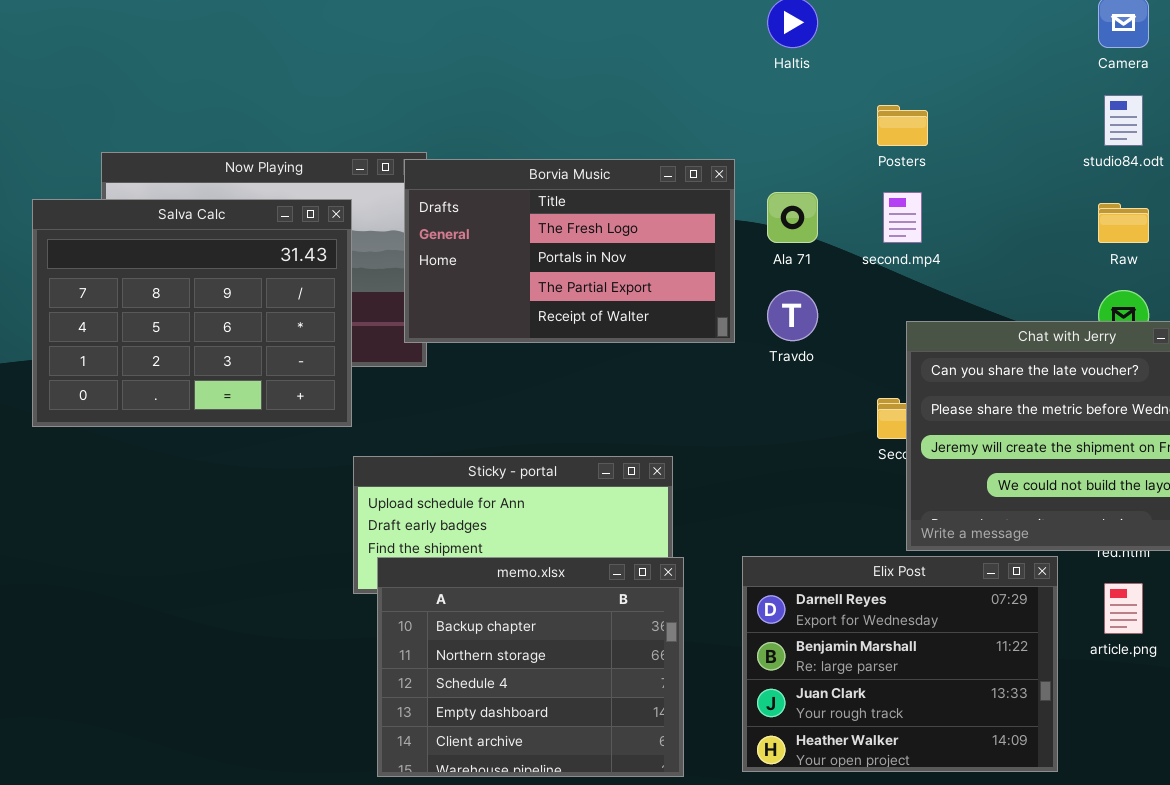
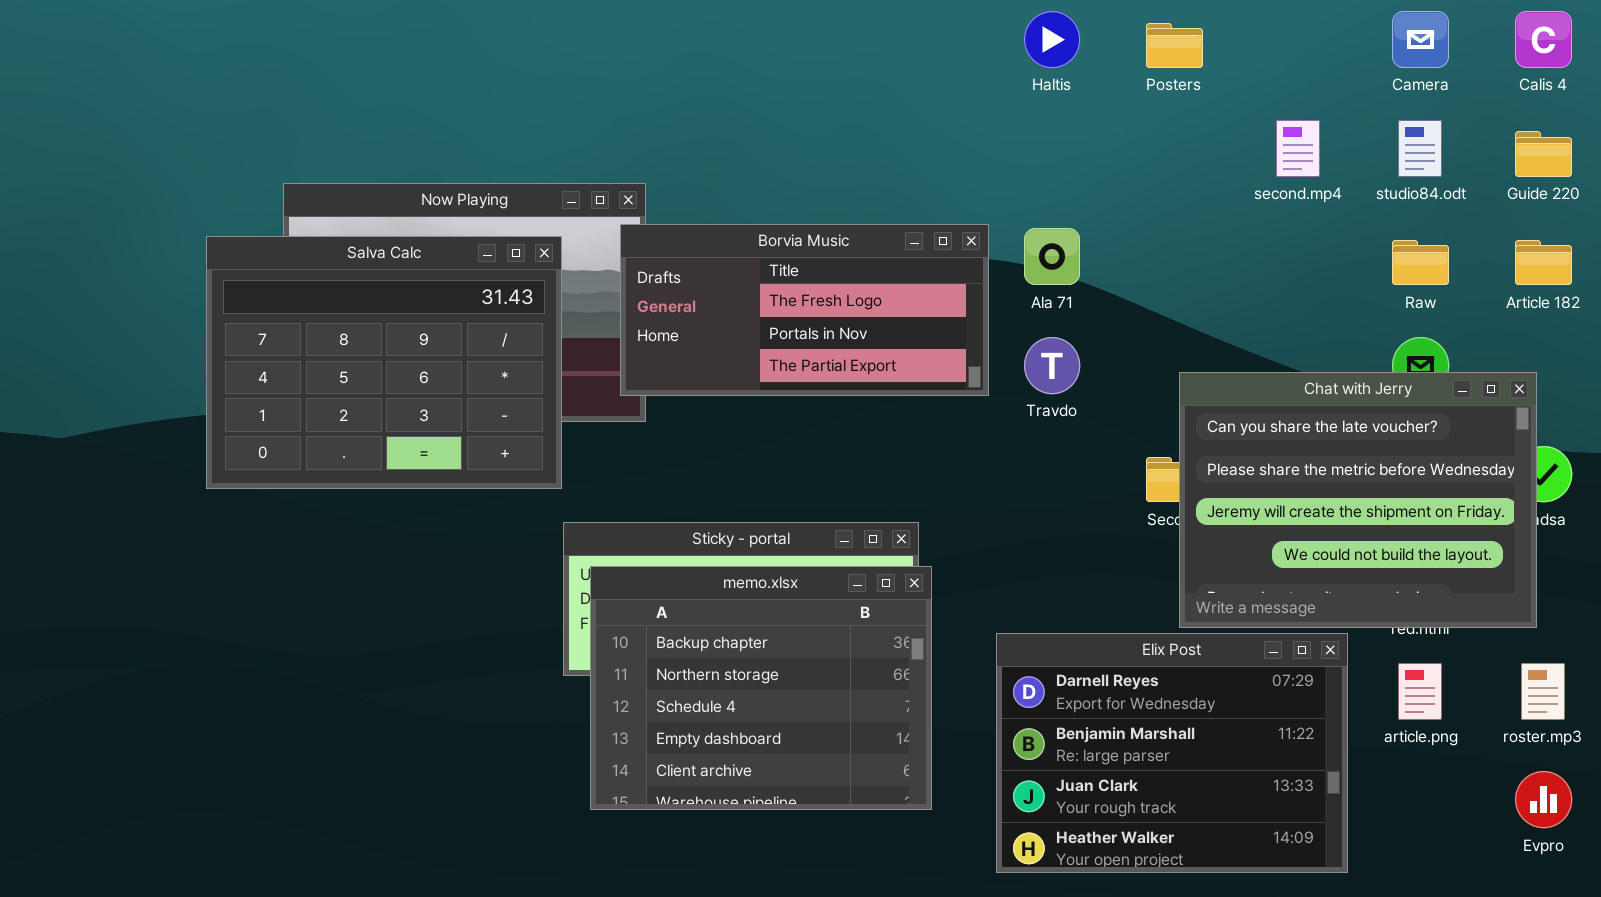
Posters: [877,105,928,146] -> [1146,23,1203,68], moved
Borvia Music: [404,159,735,343] -> [620,224,989,396], resized
second.mp4: [883,192,922,243] -> [1276,120,1320,177], moved
memo.xlsx: [377,557,684,777] -> [590,566,932,810], moved

